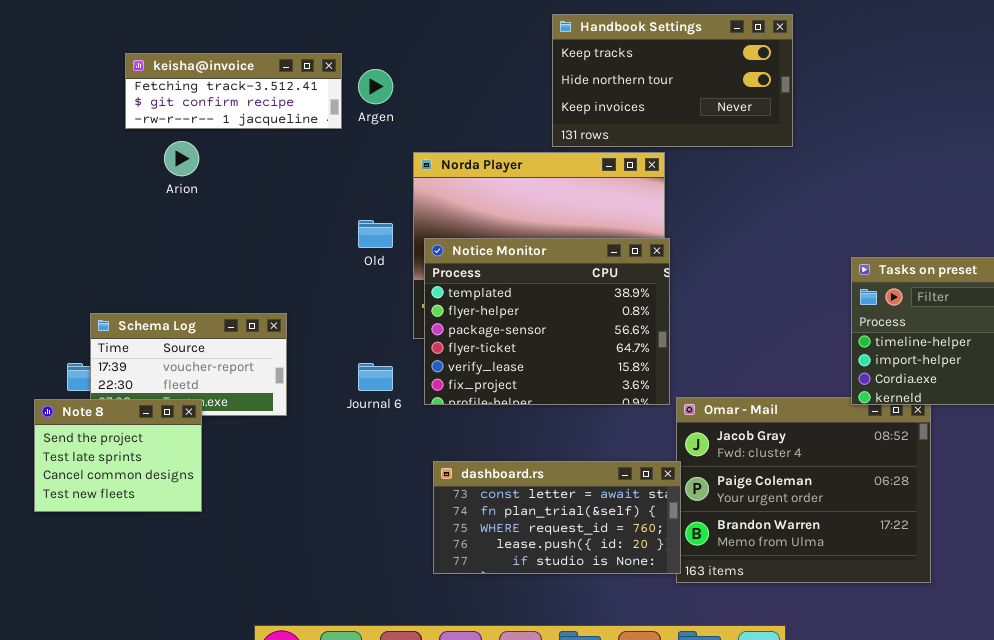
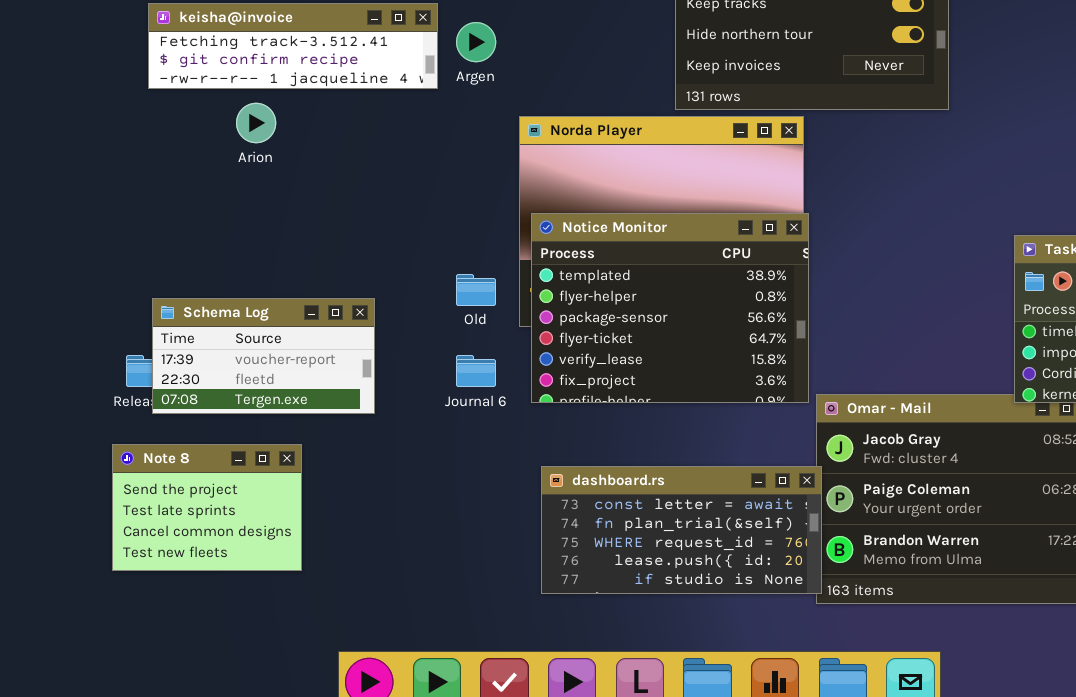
keisha@invoice: [125,53,342,129] -> [148,3,438,89], resized
Old: [358,220,393,248] -> [456,274,496,306], moved
Note 8: [34,399,202,512] -> [112,444,302,571], moved

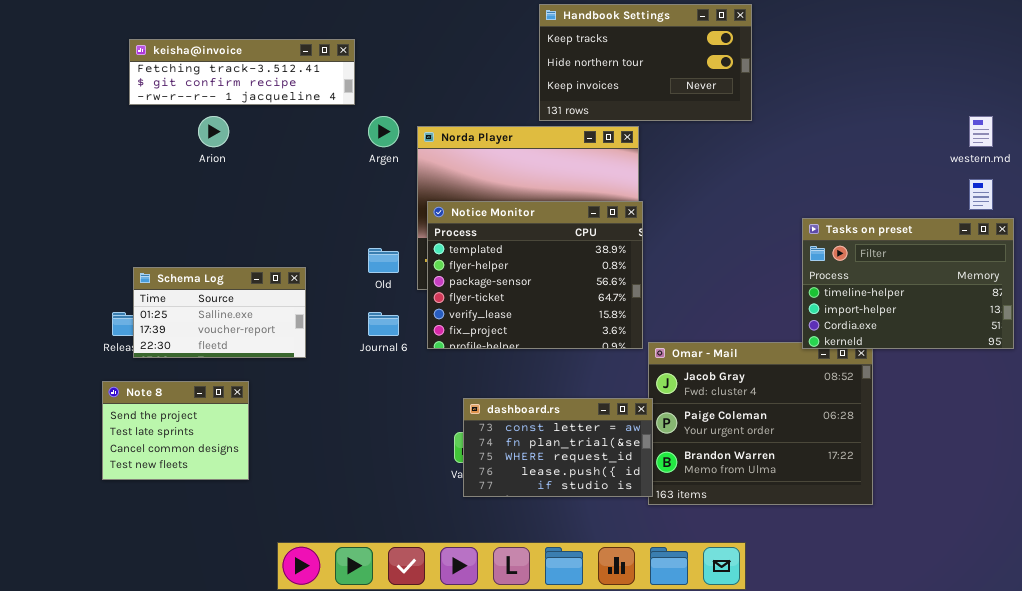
Argen: [456,22,496,62] -> [368,116,399,147], moved
Schema Log: [152,298,375,414] -> [133,267,306,358], scrolled up 1 row
dashboard.rs: [541,466,822,594] -> [463,398,653,497], resized

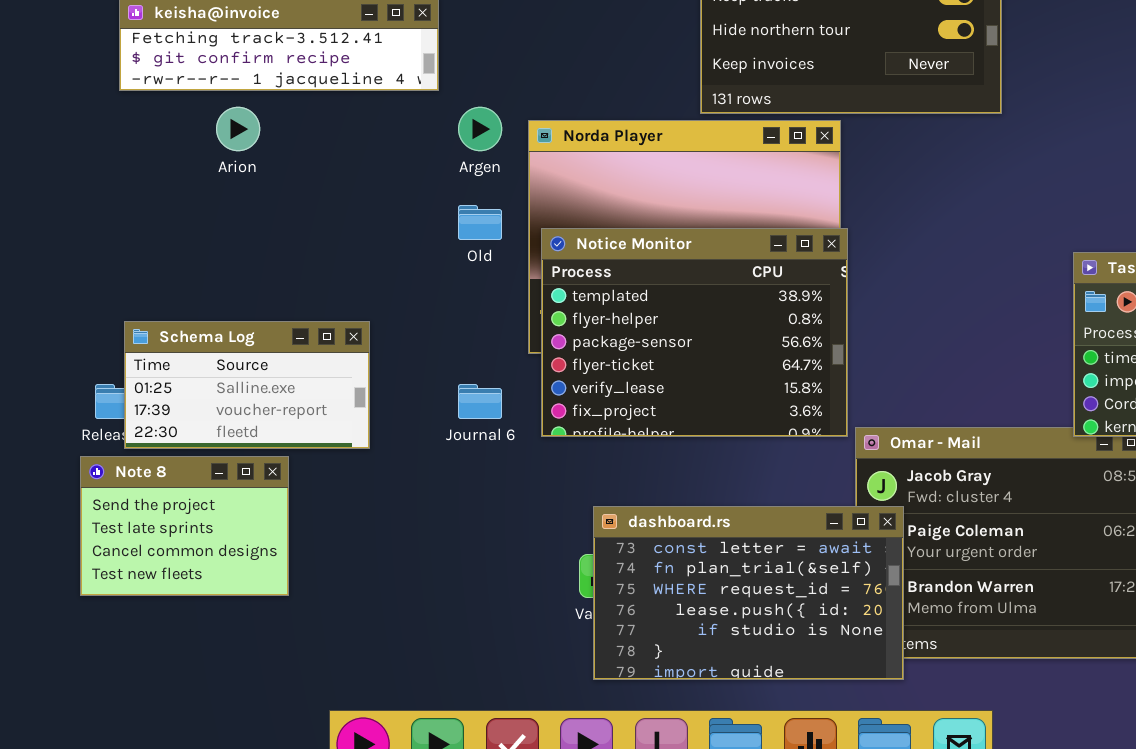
Old: [368,248,399,273] -> [458,205,502,240], moved
Note 8: [102,381,249,480] -> [80,456,289,596], moved
dashboard.rs: [463,398,653,497] -> [593,506,904,680], resized

